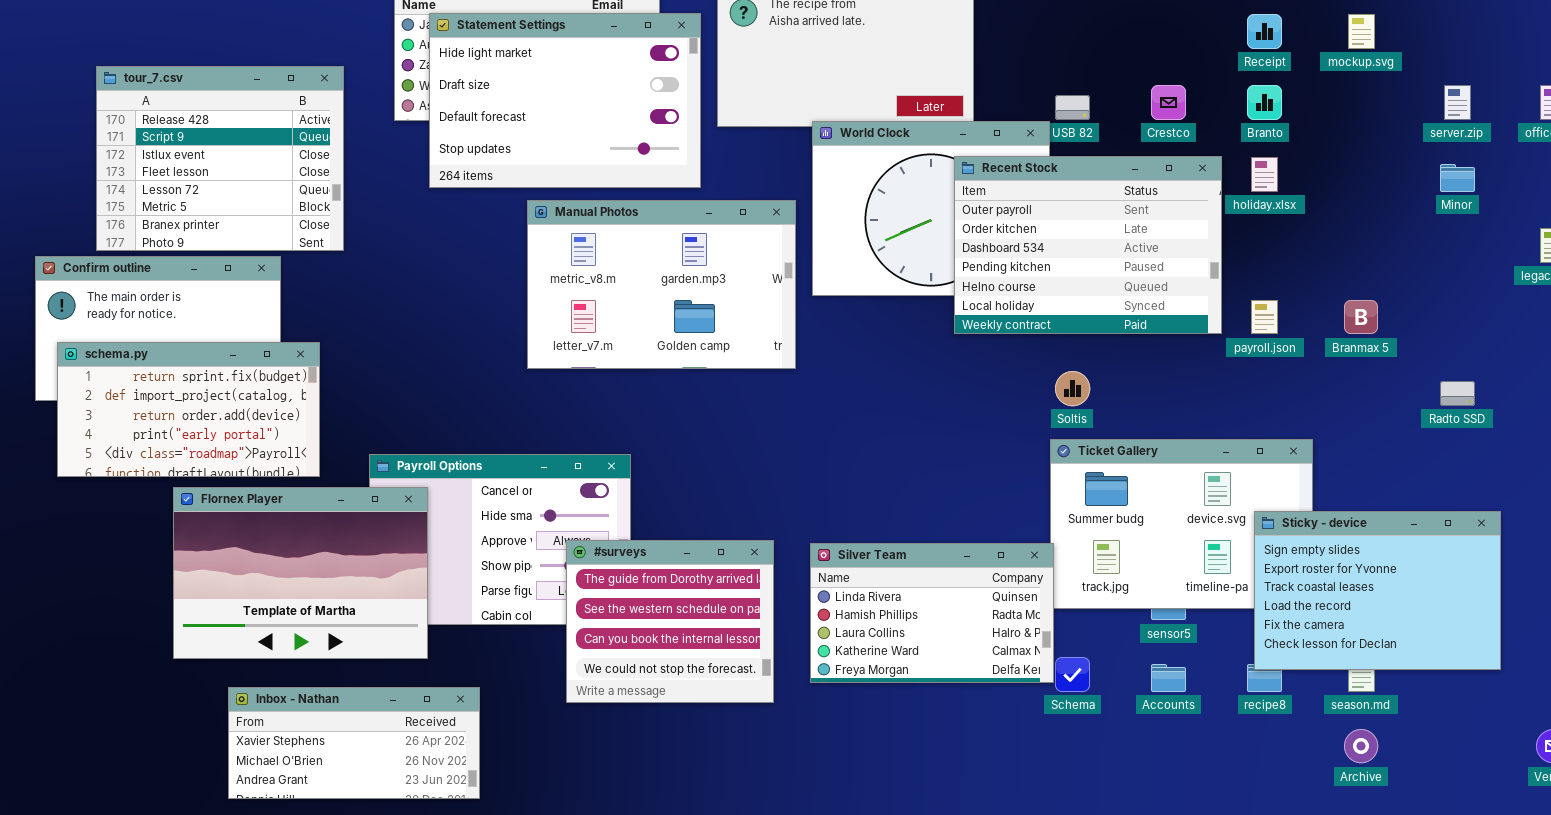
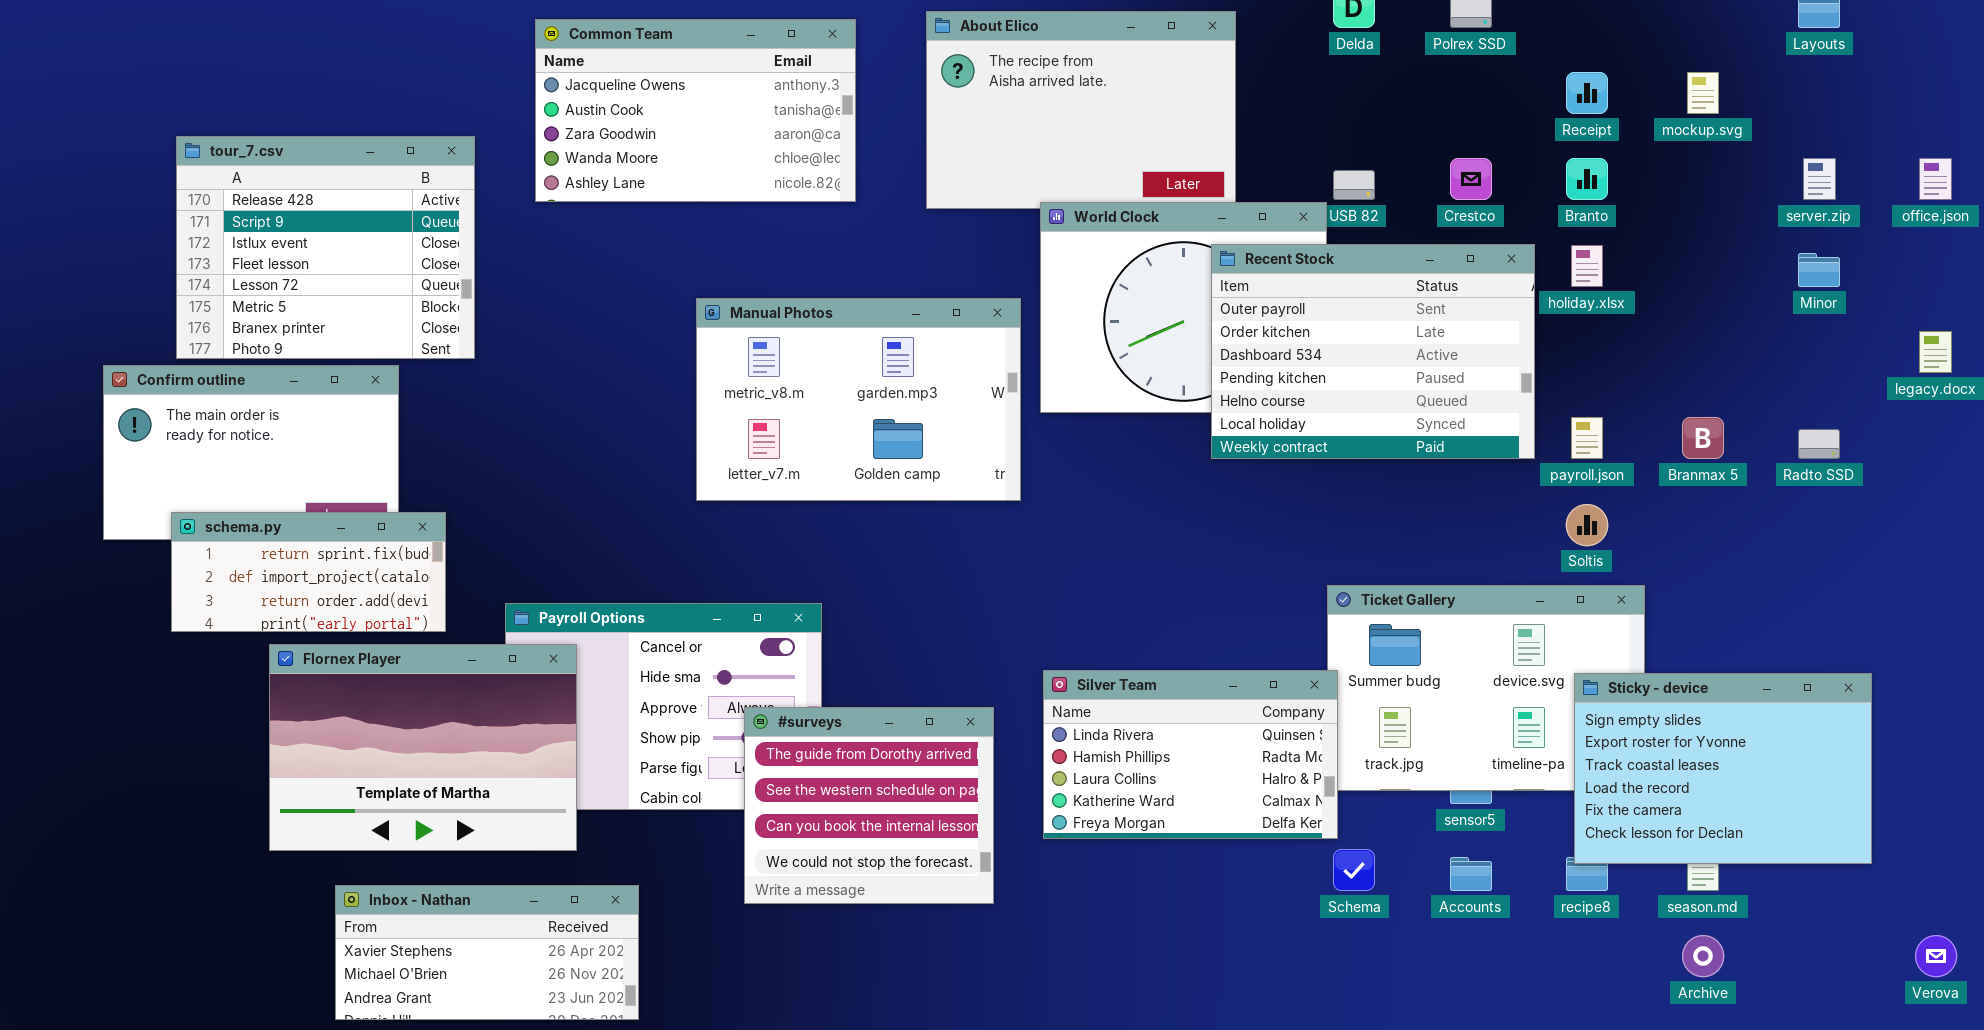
Statement Settings: [429,13,701,188] -> none, closed
schema.py: [57,342,320,477] -> [171,512,446,632], resized
Soltis: [1055,371,1090,406] -> [1566,504,1608,546], moved
Radto SSD: [1440,381,1475,406] -> [1798,429,1840,459], moved
Silver Team: [810,543,1054,683] -> [1043,670,1338,839], moved

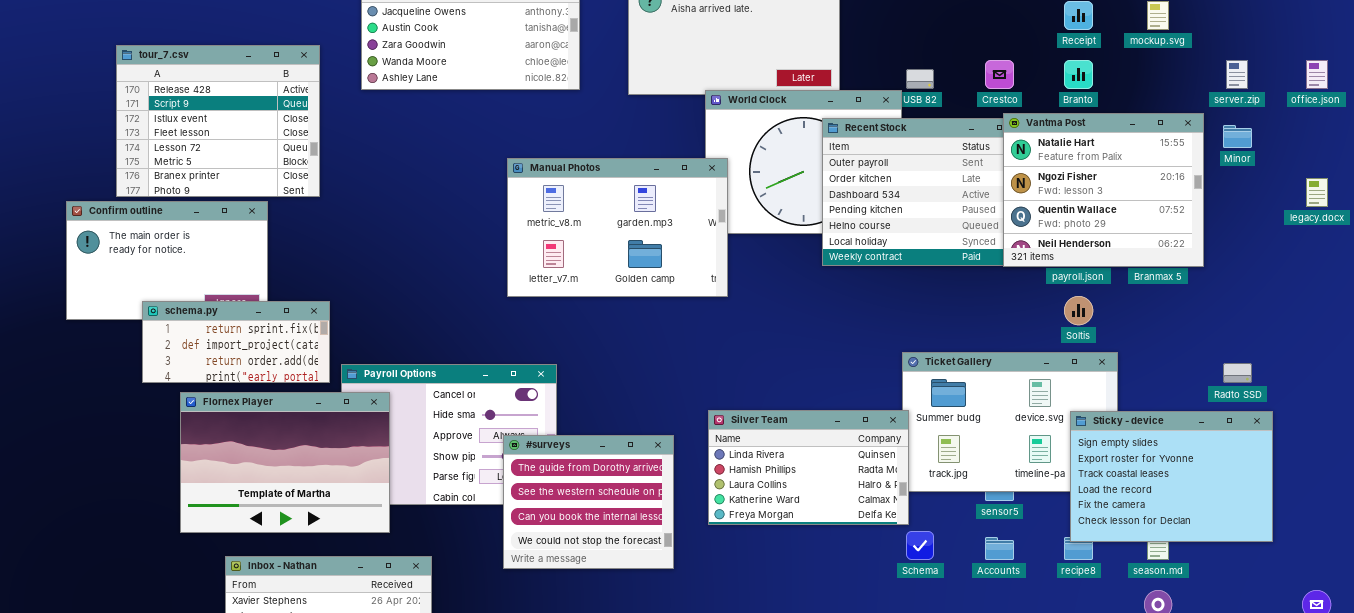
Vantma Post: none -> [1003,113,1204,267], opened
Manual Photos: [696,298,1021,501] -> [507,158,728,297], moved
Radto SSD: [1798,429,1840,459] -> [1223,363,1252,383], moved
schema.py: [171,512,446,632] -> [142,301,330,383], moved

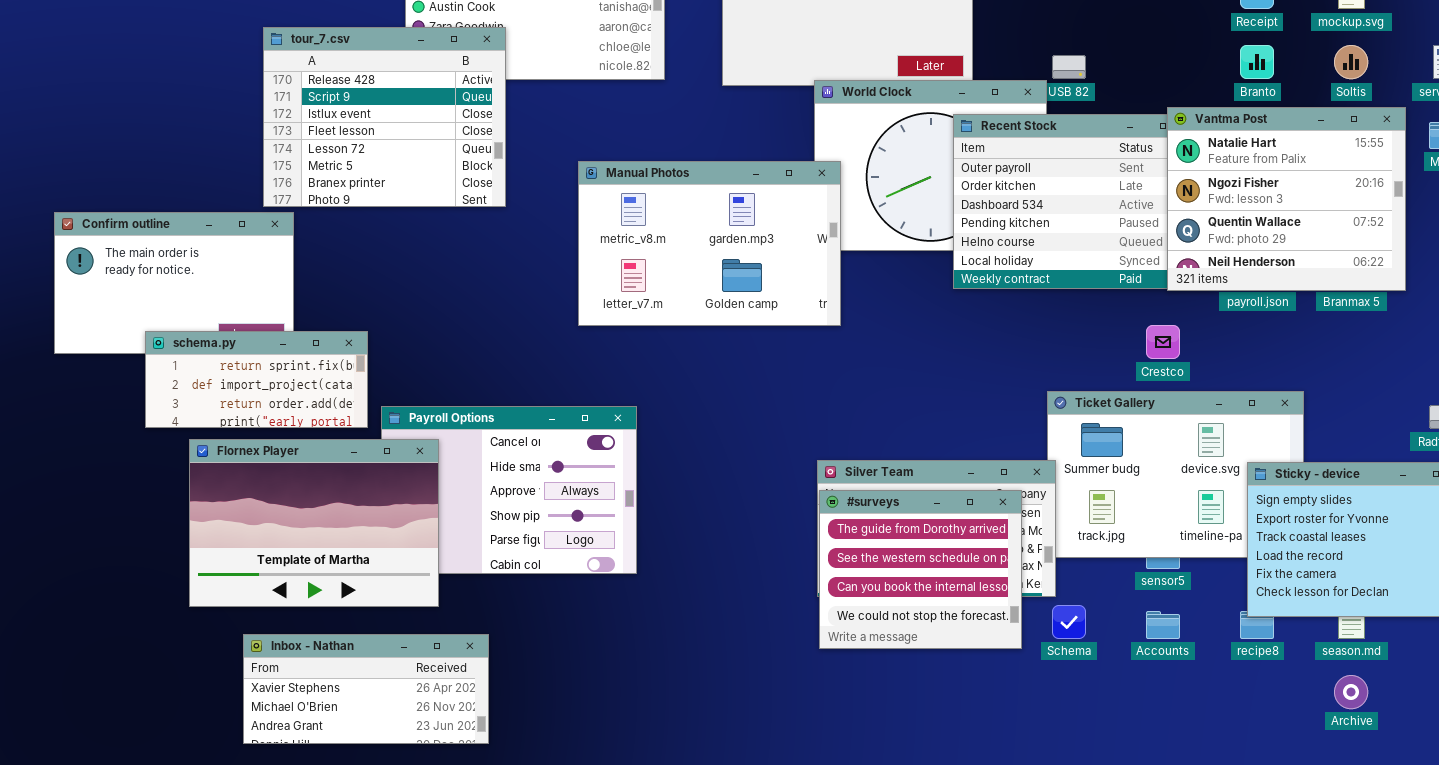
tour_7.csv: [116,45,320,197] -> [263,27,506,207], moved
Crestco: [985,60,1014,89] -> [1146,325,1180,359], moved
Soltis: [1064,296,1093,325] -> [1334,45,1368,79], moved
#surveys: [503,435,674,569] -> [819,490,1022,649], moved

